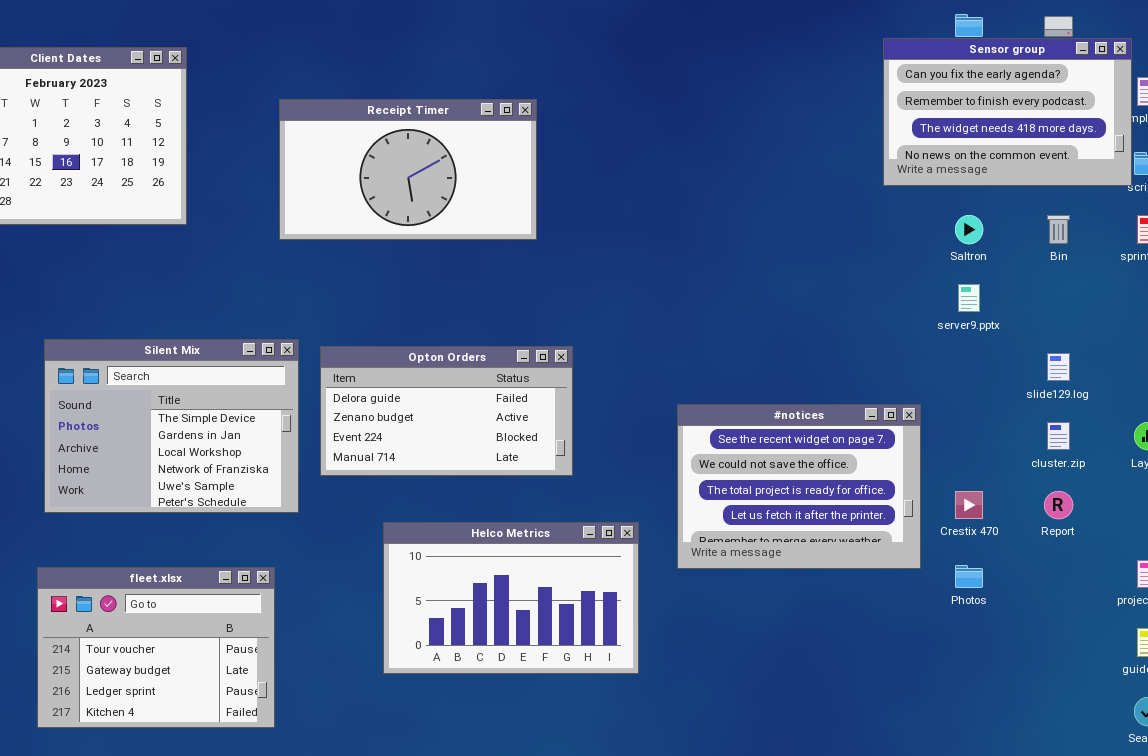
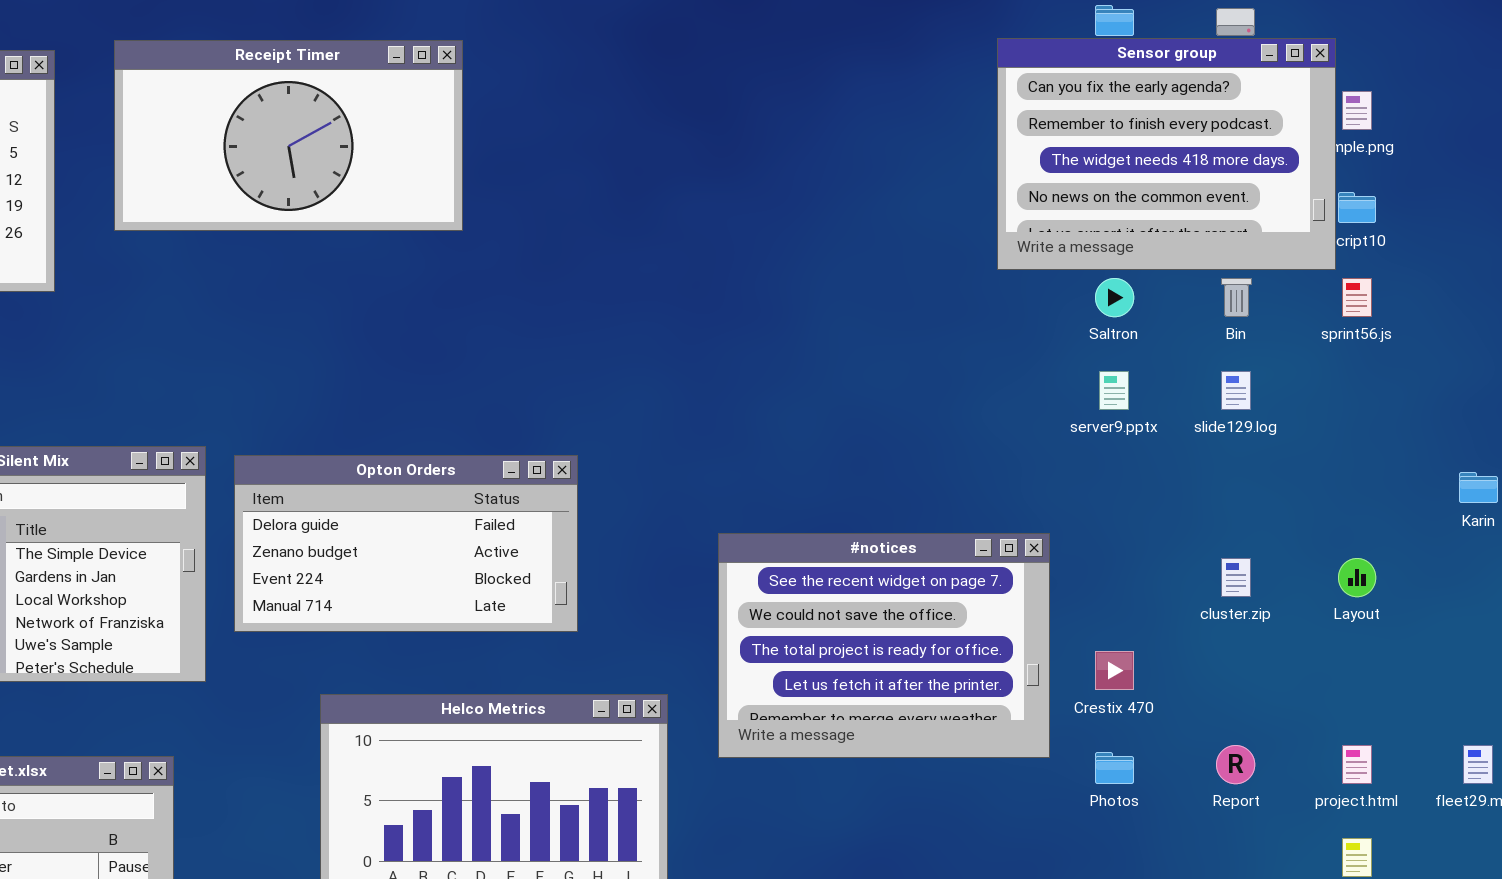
Sensor group: [883,38,1132,186] -> [997,38,1336,270], resized
Receipt Timer: [279,99,537,240] -> [114,40,463,231], moved
slide129.log: [1047,353,1070,381] -> [1221,371,1251,410], moved
Report: [1044,491,1073,519] -> [1216,745,1255,784], moved

